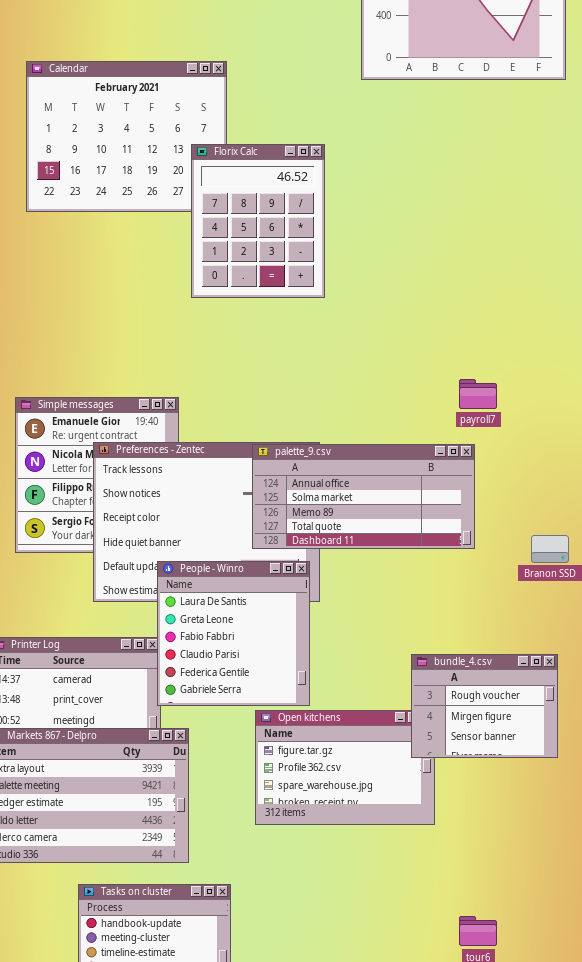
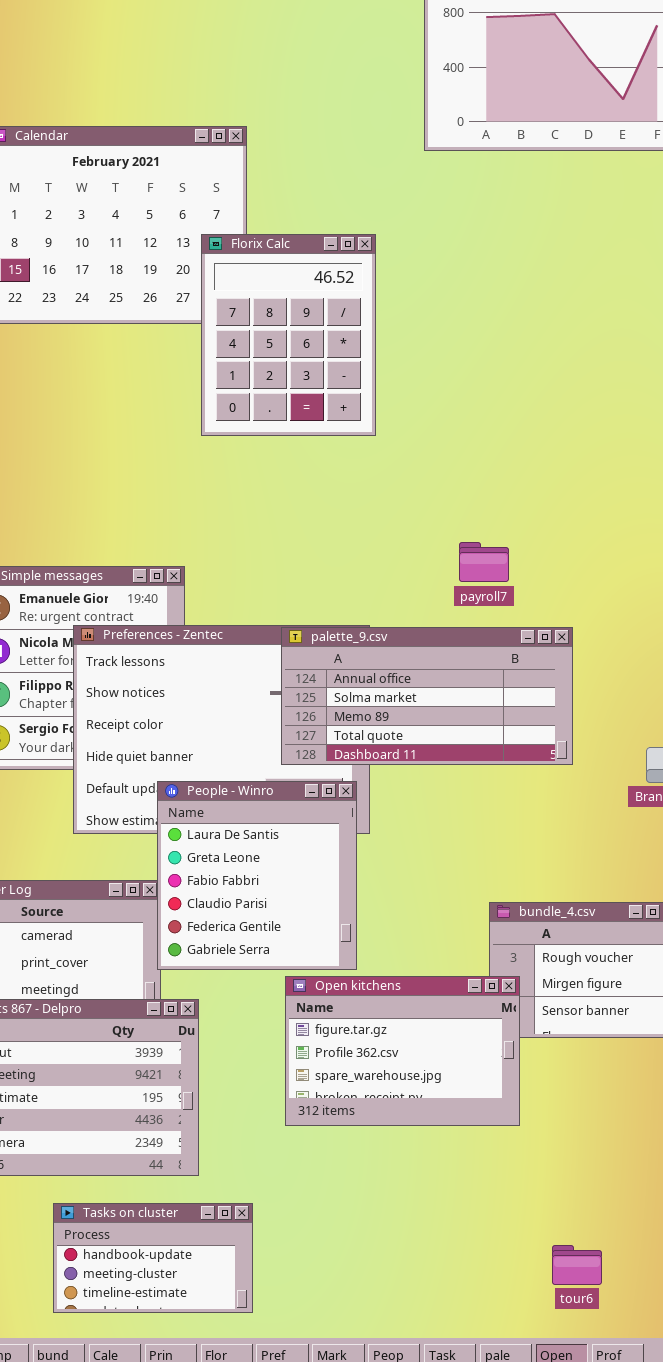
payroll7: [459,379,497,409] -> [459,542,509,582], moved
Open kitchens: [255,710,435,825] -> [285,976,520,1126], raised

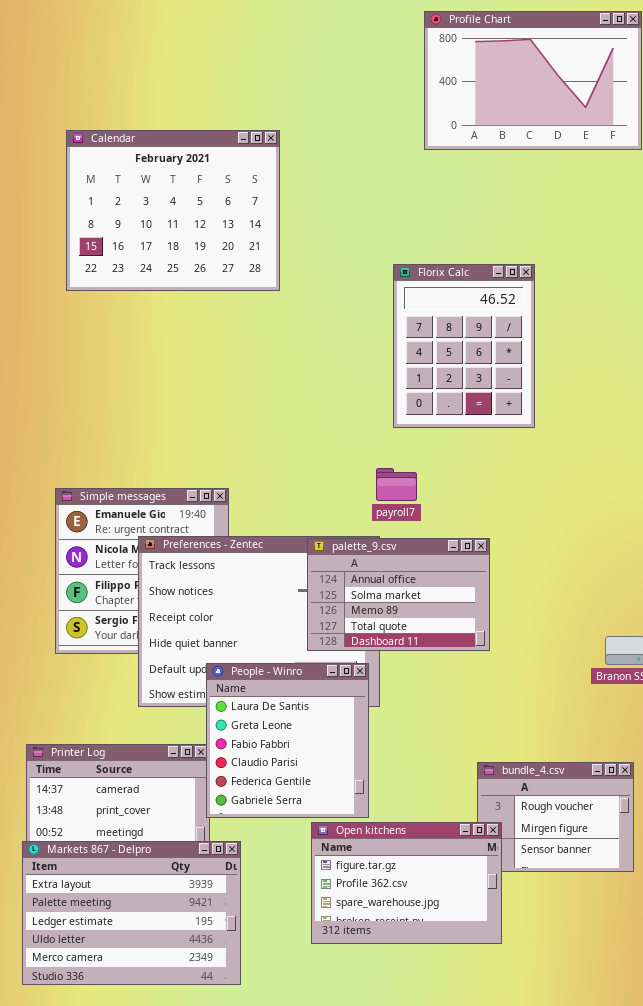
Florix Calc: [201,234,376,436] -> [393,264,535,428], moved
payroll7: [459,542,509,582] -> [376,468,417,501], moved
palette_9.csv: [281,627,573,765] -> [307,538,490,651], resized

